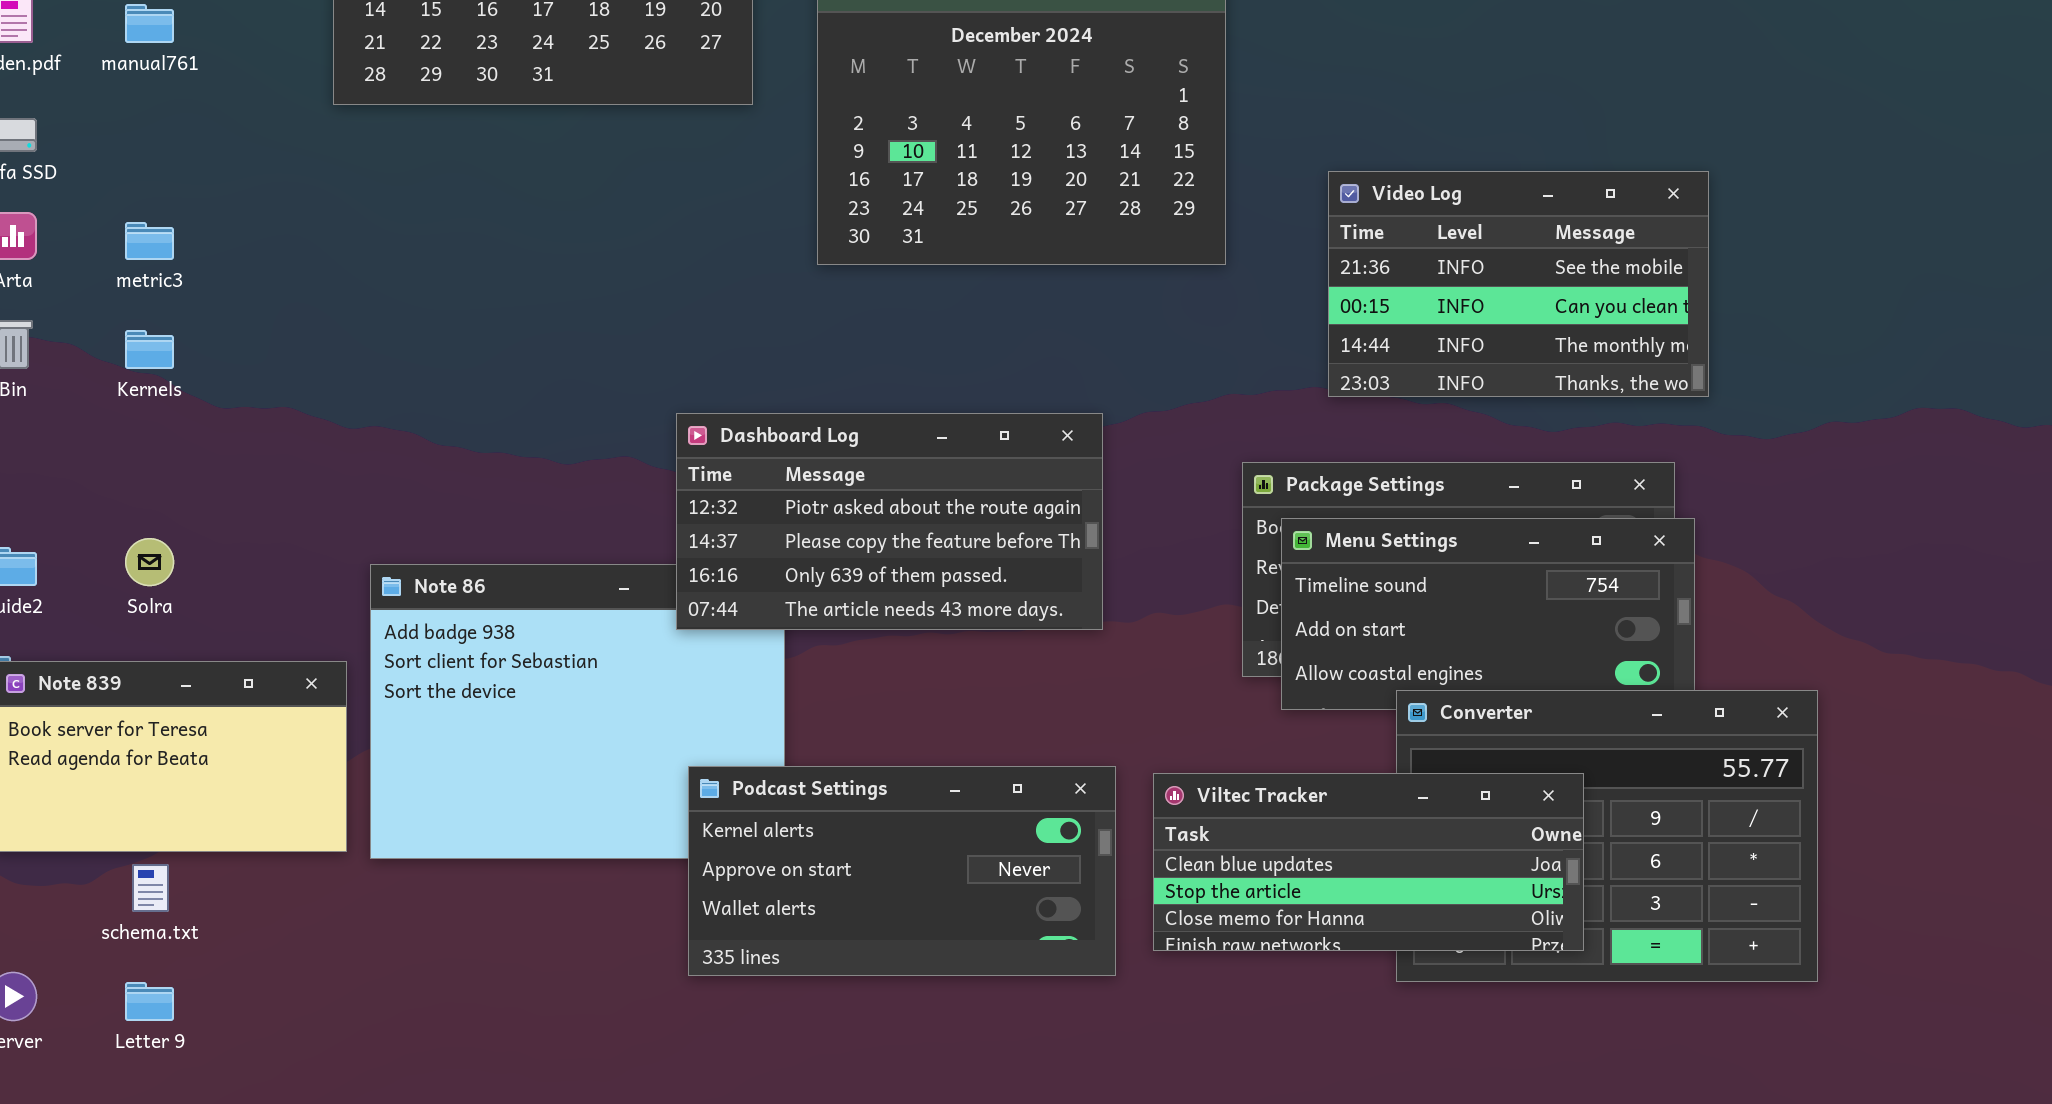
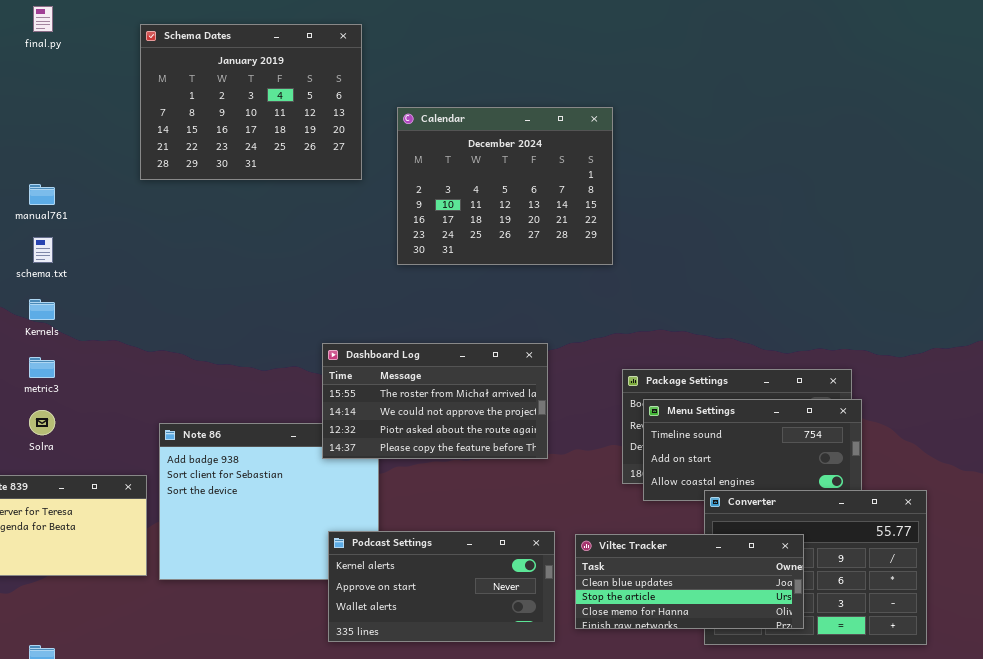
manual761: [125,4,174,43] -> [29,184,55,205], moved
Video Log: [1328,171,1709,397] -> none, closed
metric3: [125,222,174,260] -> [29,357,55,378], moved
Dashboard Log: [676,413,1103,630] -> [322,343,548,459], scrolled up 2 rows
schema.txt: [132,864,169,912] -> [33,237,53,263], moved

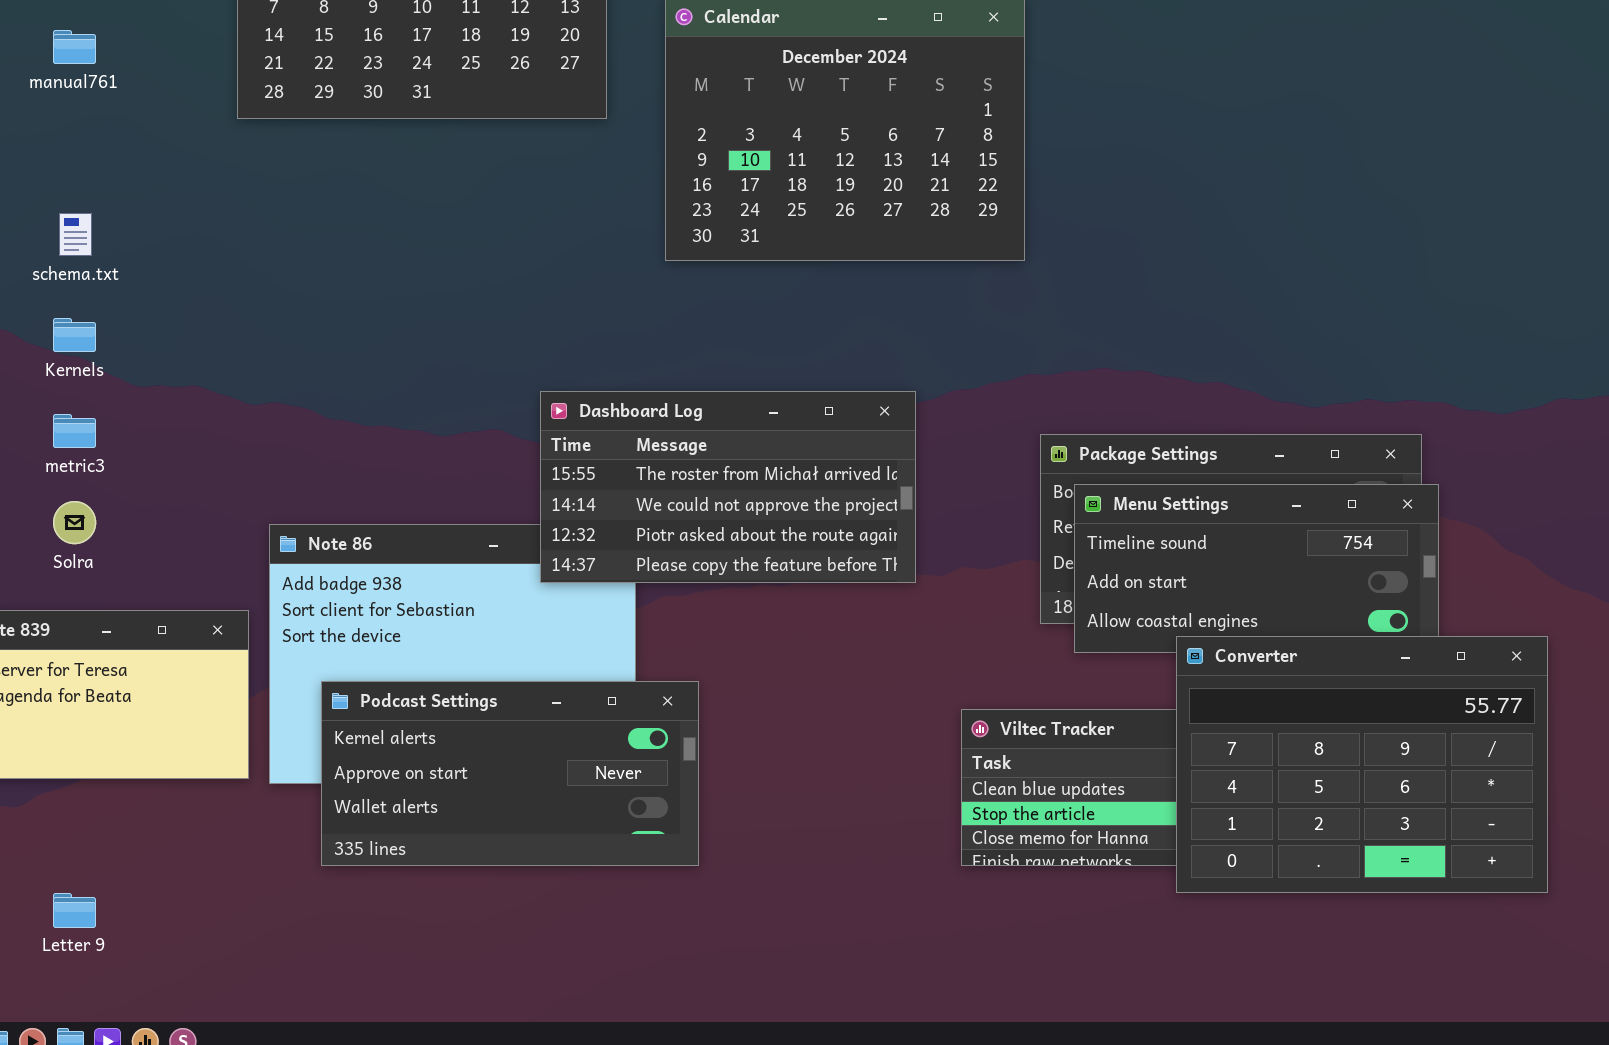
manual761: [29,184,55,205] -> [53,30,96,64], moved
Converter: [704,490,927,645] -> [1176,636,1548,893], raised
Podcast Settings: [328,531,555,642] -> [321,681,699,866], moved

